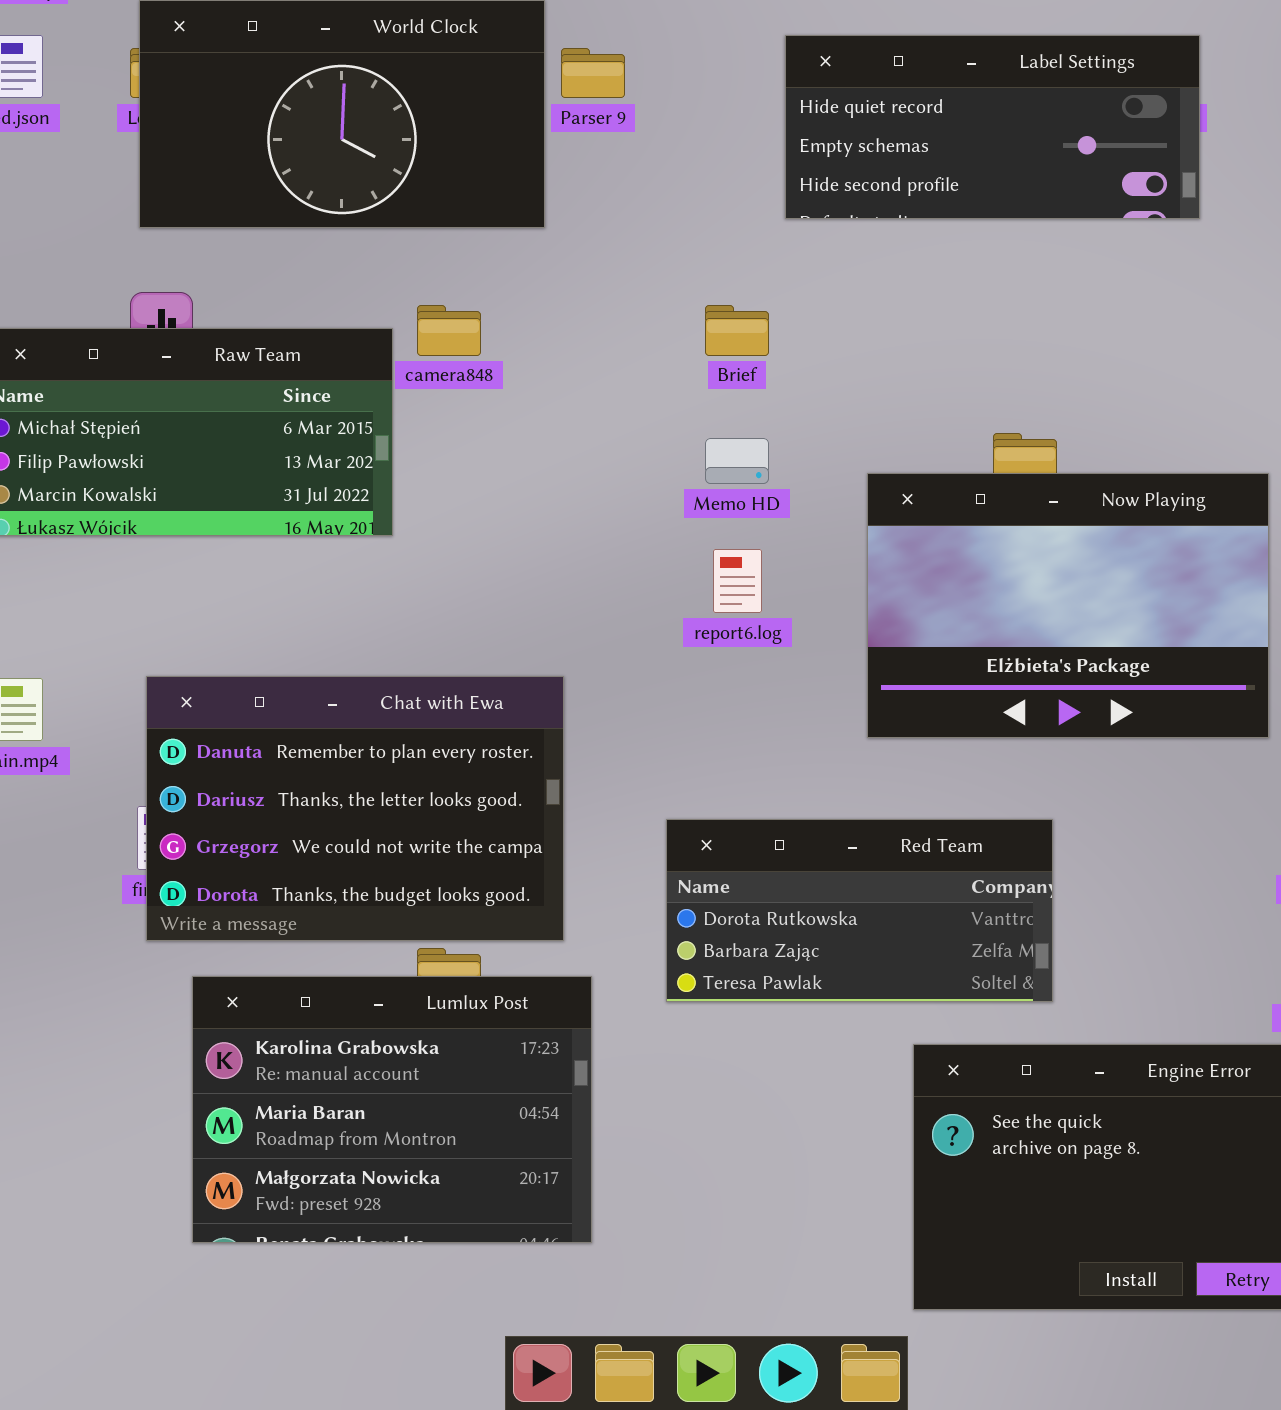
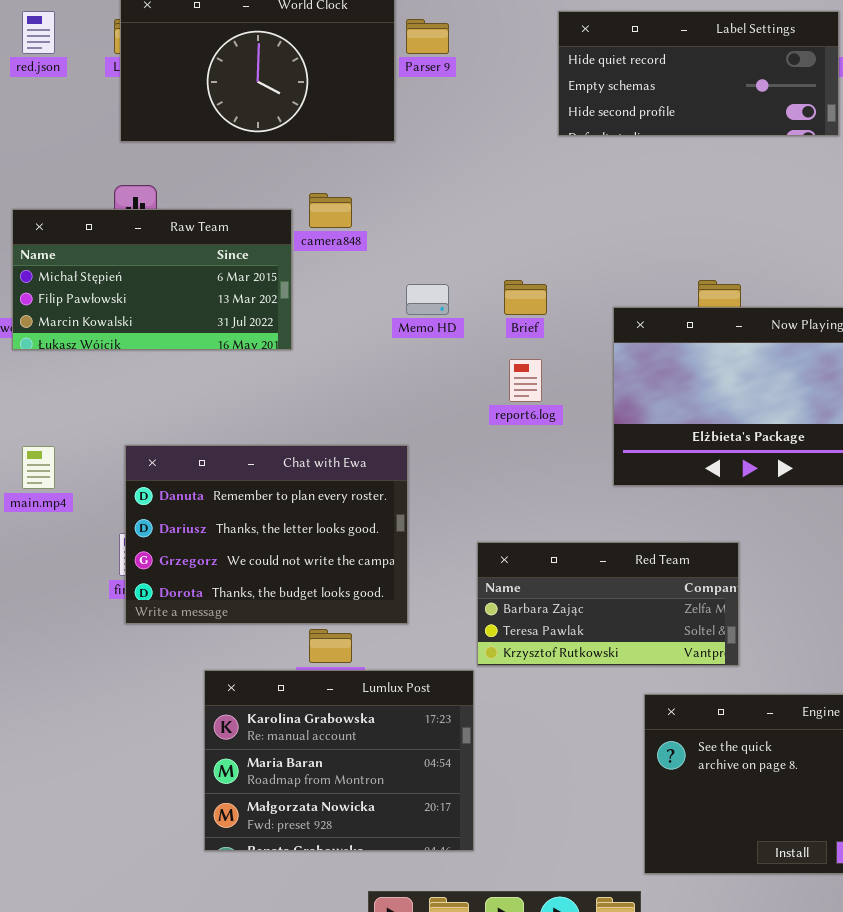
Brief: [705,305,769,356] -> [504,280,547,315], moved
Memo HD: [705,438,769,484] -> [406,284,449,315], moved
Red Team: [666,819,1053,1002] -> [477,542,739,666], scrolled down 1 row
Lumlux Post: [192,976,592,1243] -> [204,670,474,851], moved

